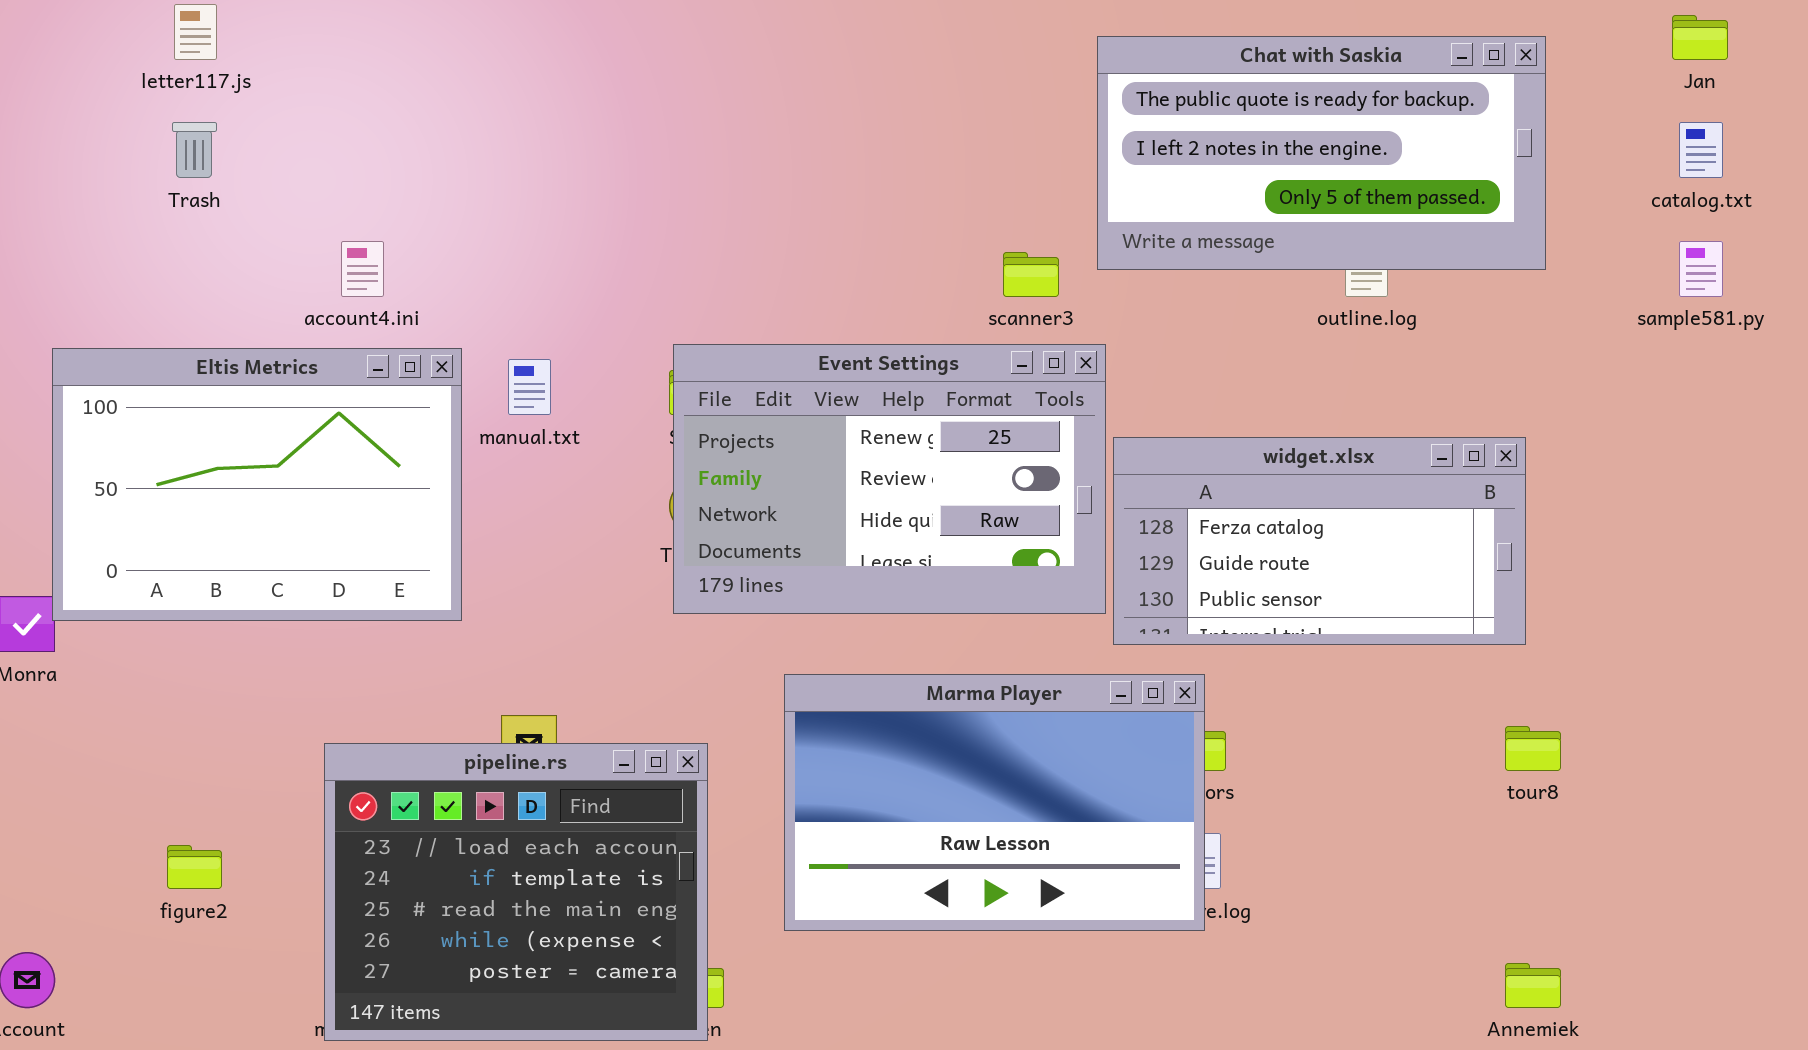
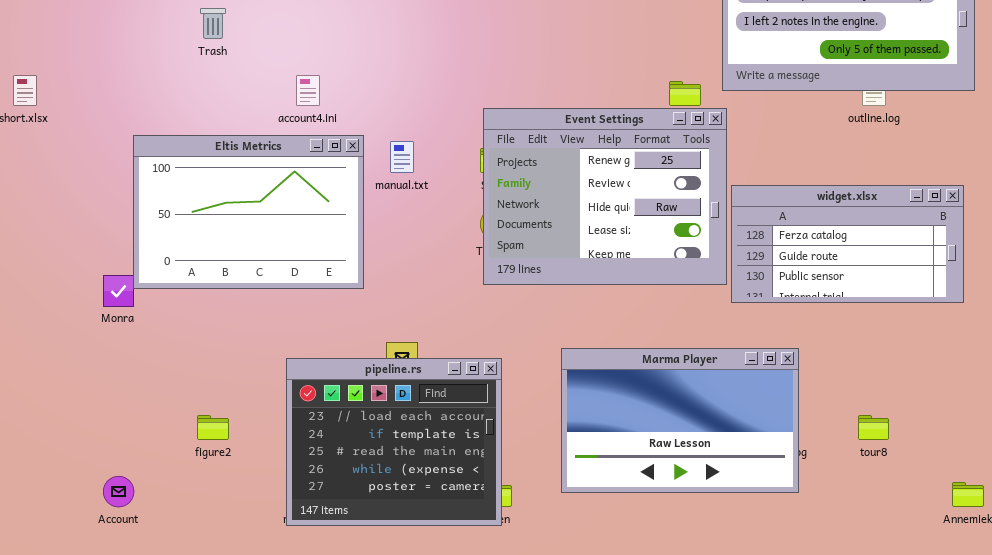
Event Settings: [673,344,1106,614] -> [483,108,727,285], resized
Marma Player: [784,674,1205,931] -> [561,348,799,493], moved
tour8: [1505,726,1561,771] -> [858,415,889,440], moved

